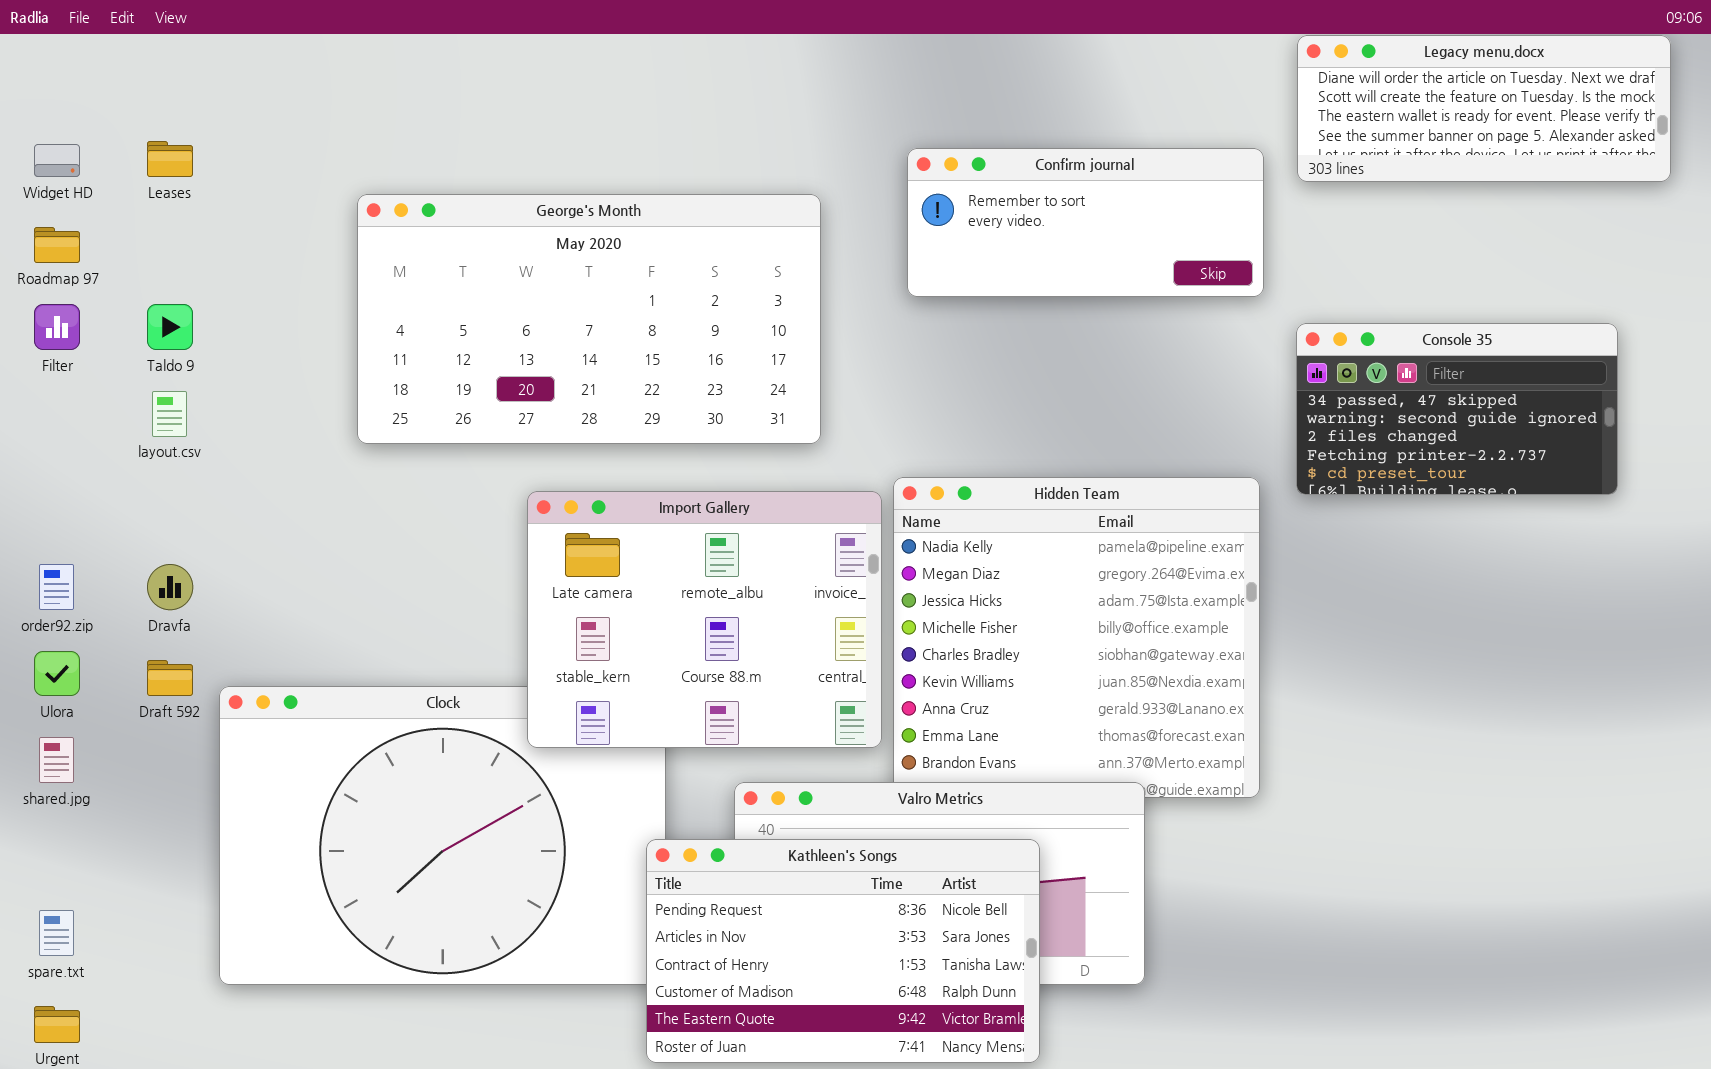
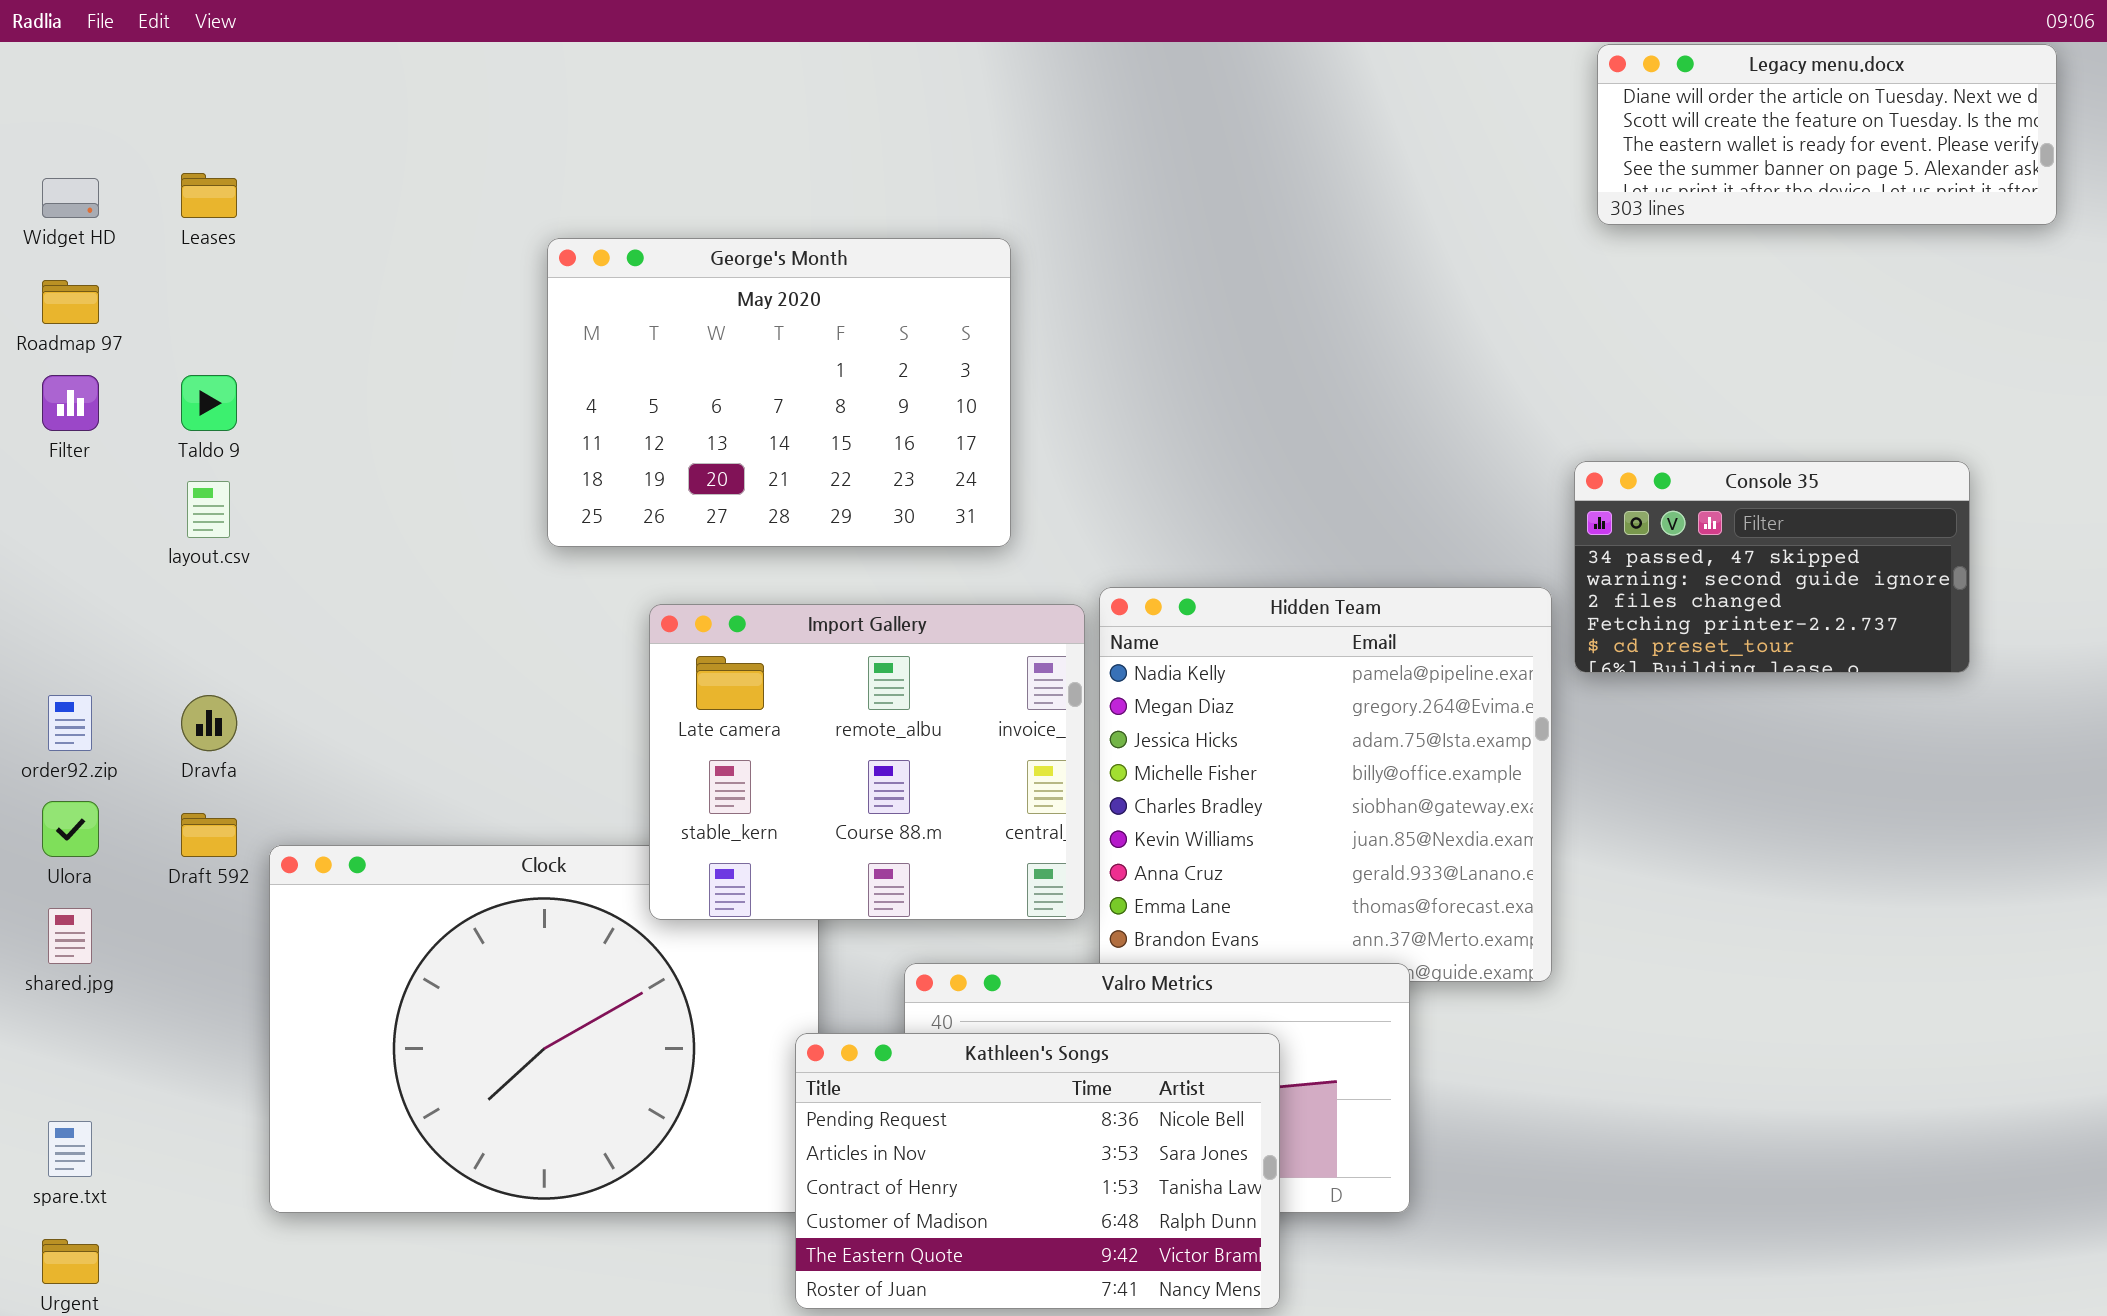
Confirm journal: [907,148,1264,297] -> none, closed
George's Month: [357,194,821,444] -> [547,238,1011,547], resized
Console 35: [1296,323,1618,495] -> [1574,461,1970,673], moved

